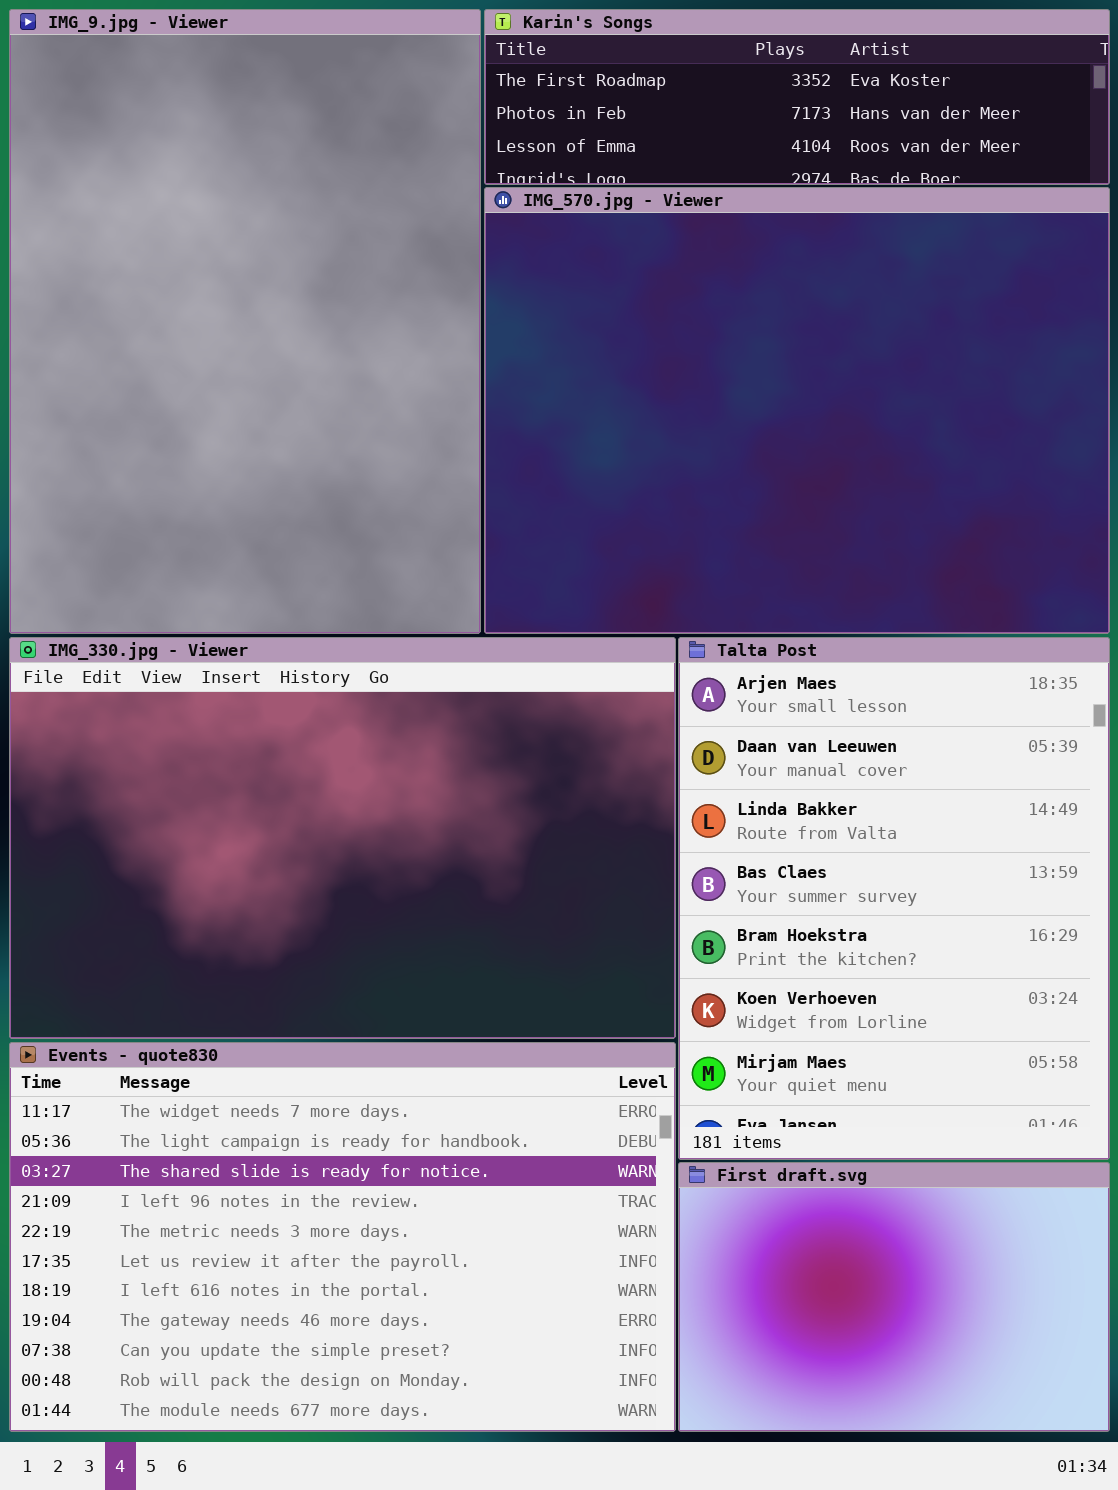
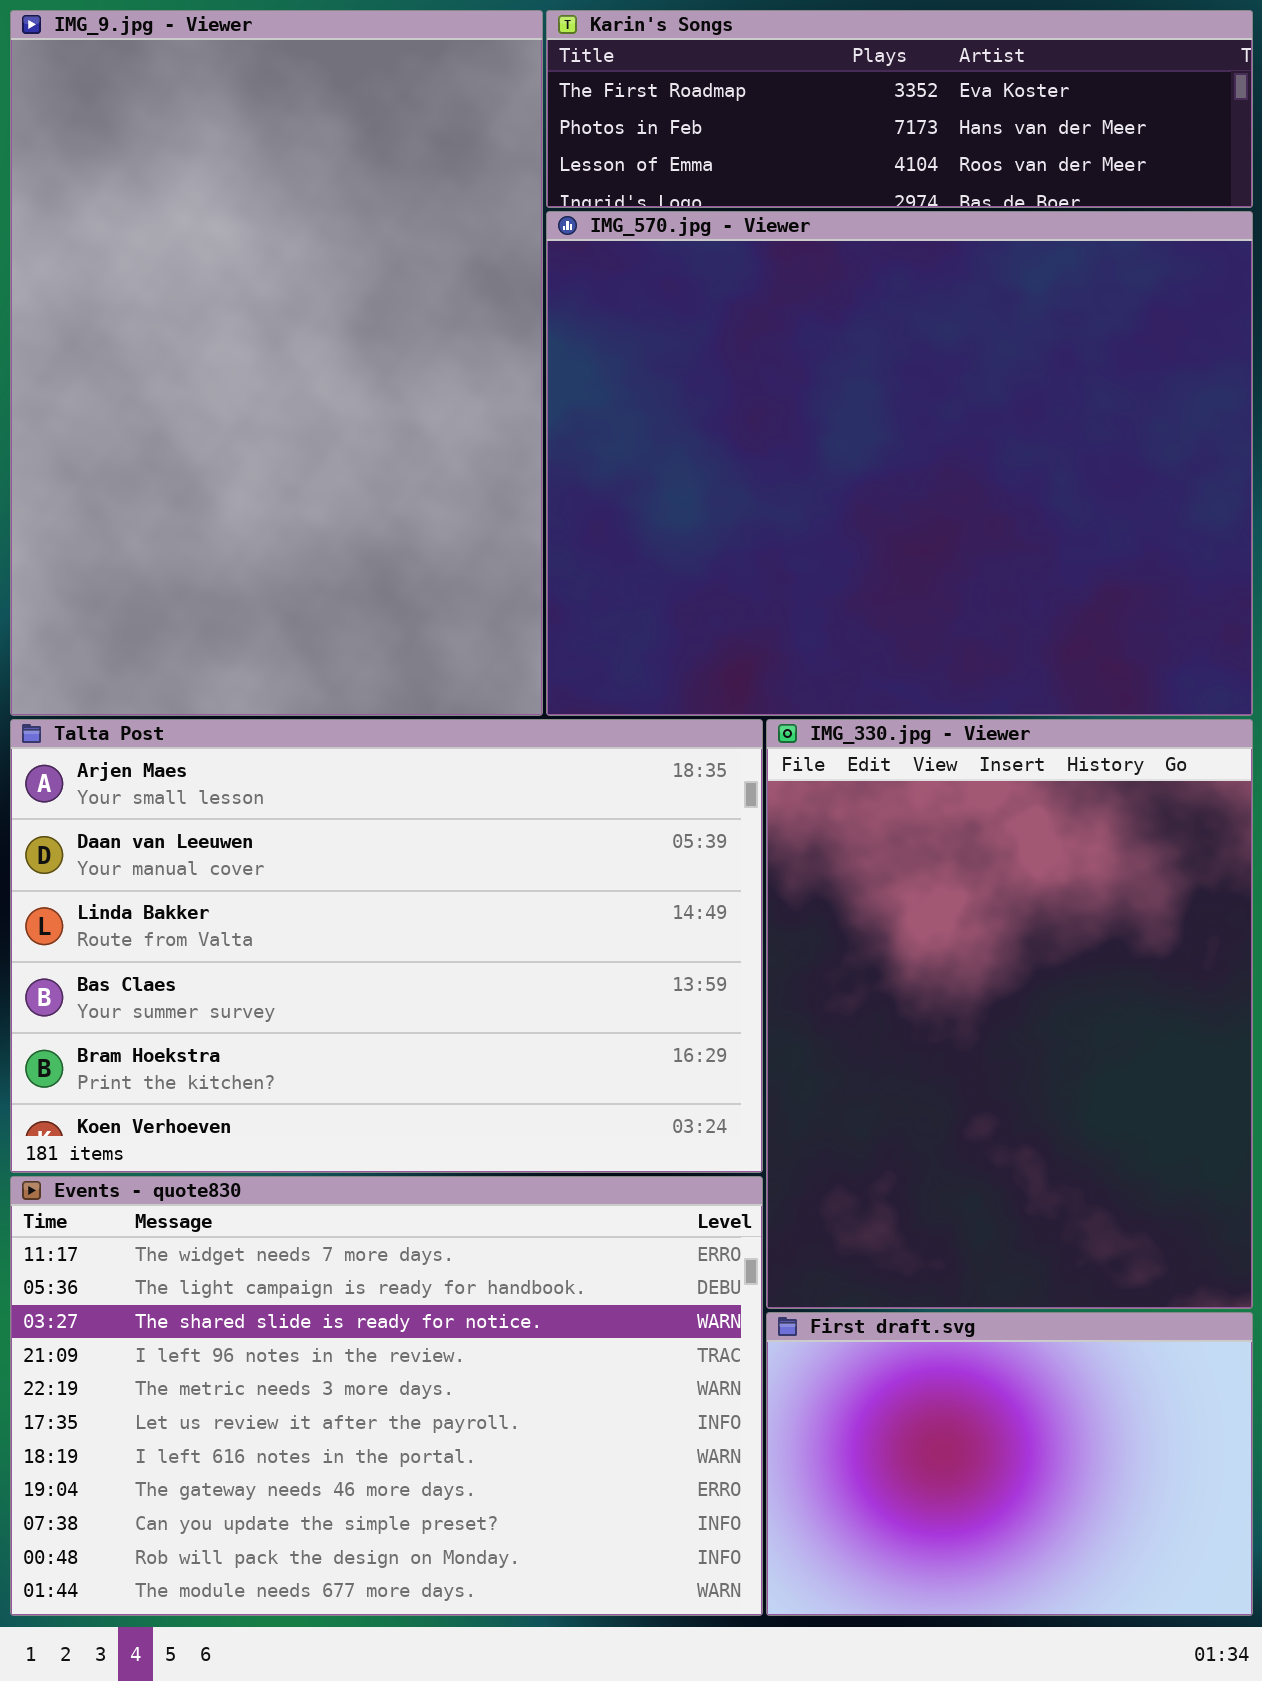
IMG_330.jpg - Viewer: [9,637,676,1039] -> [766,719,1253,1309], moved, resized
Talta Post: [678,637,1110,1160] -> [10,719,763,1173], moved, resized

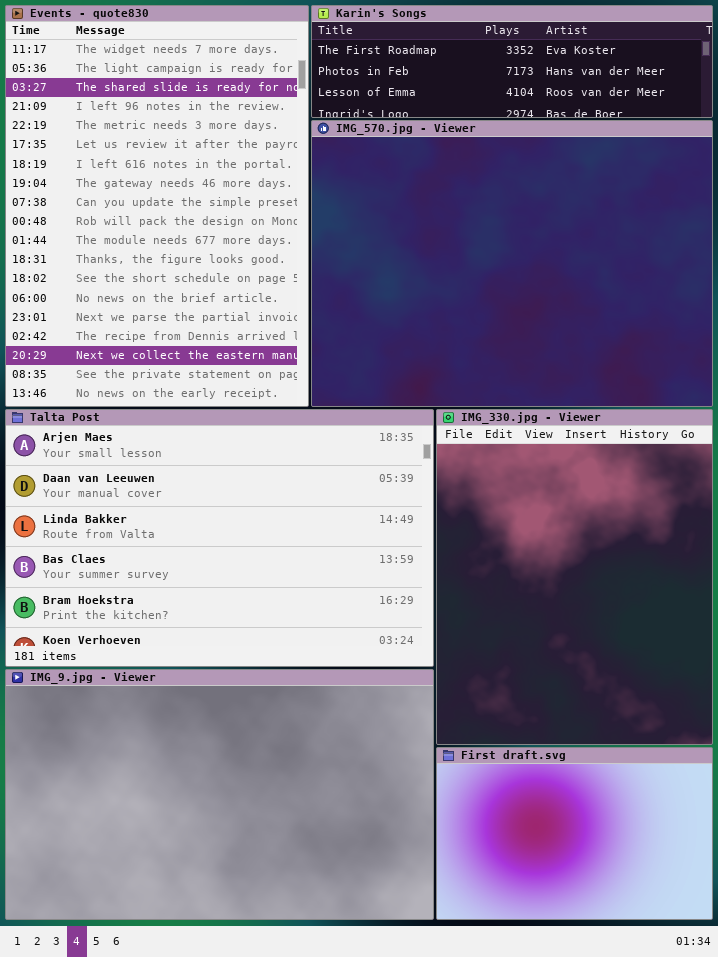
IMG_9.jpg - Viewer: [10,10,543,716] -> [5,669,434,920], moved, resized
Events - quote830: [10,1176,763,1616] -> [5,5,309,407], moved, resized

